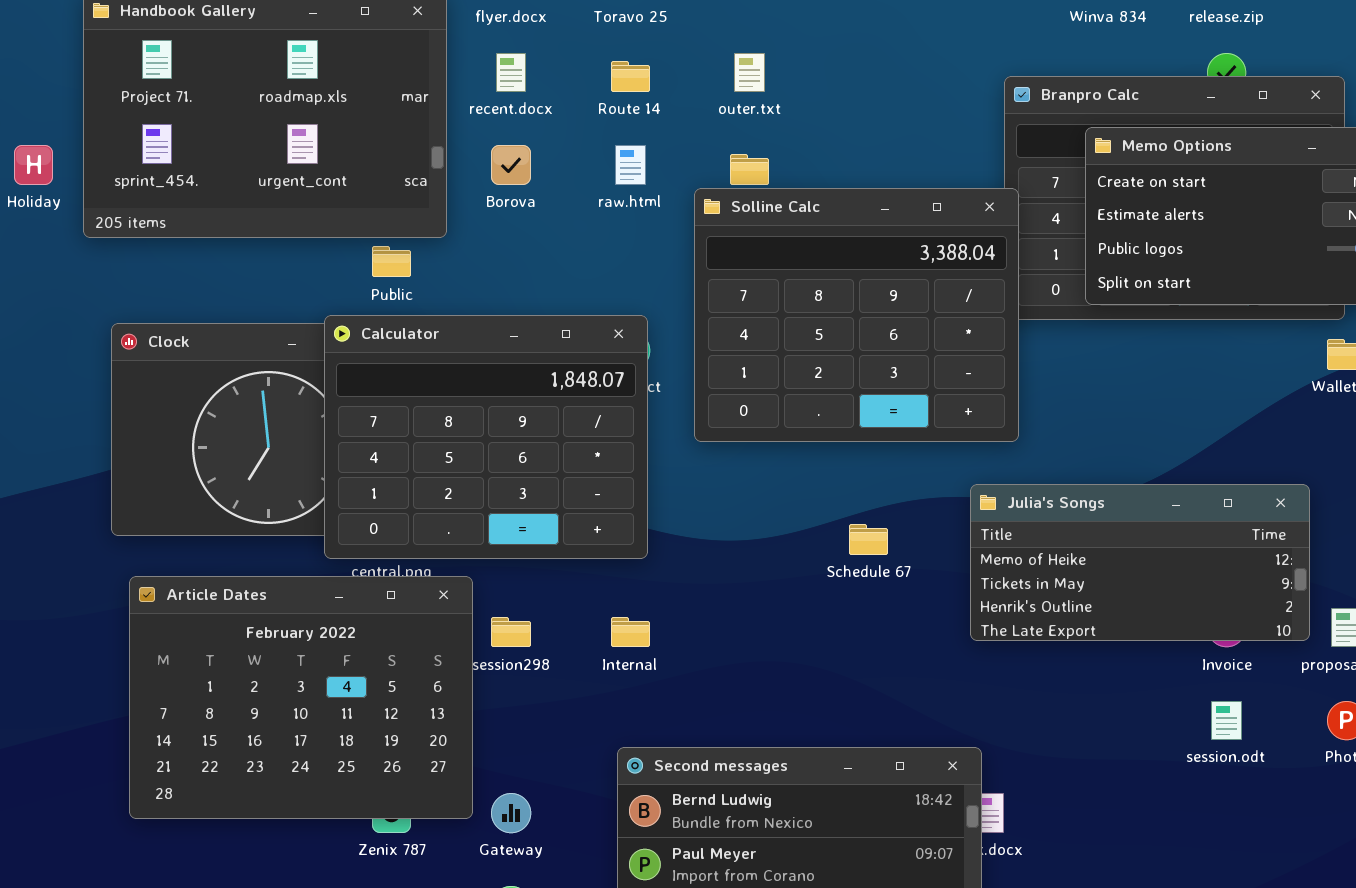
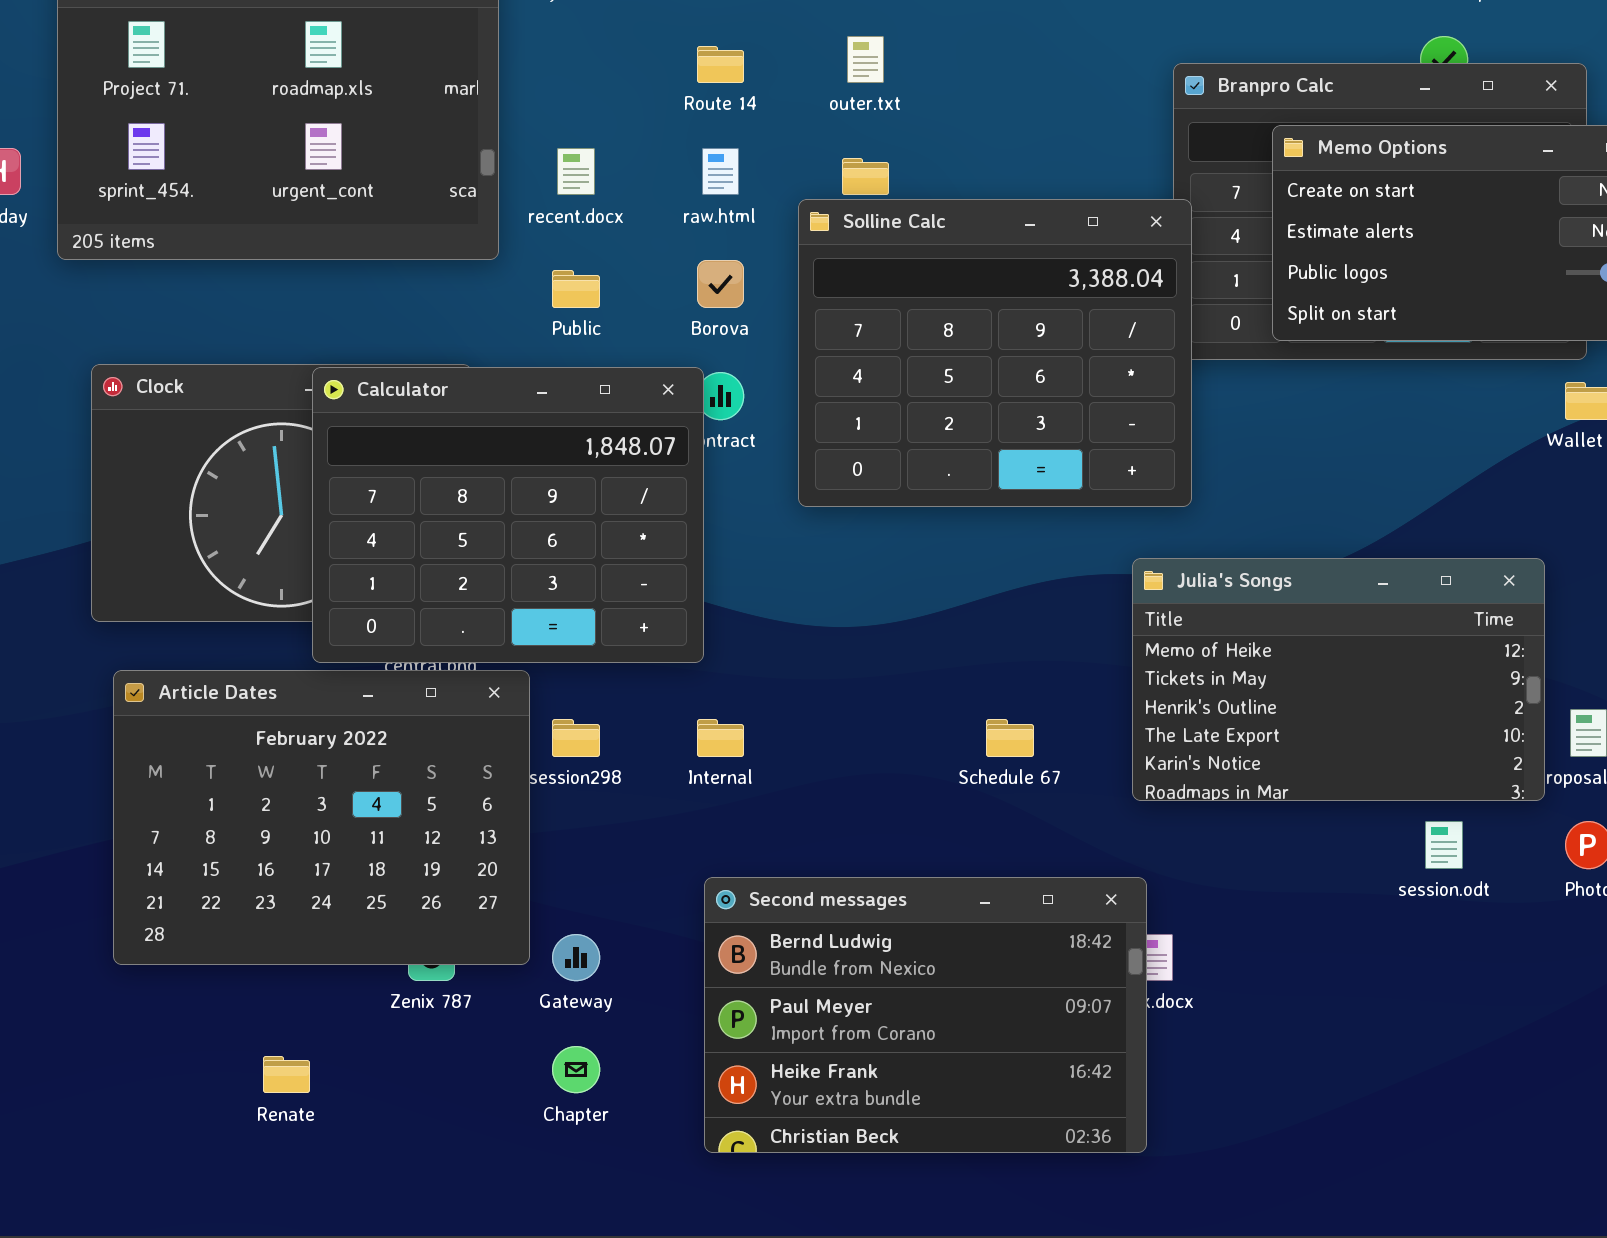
recent.docx: [496,53,526,92] -> [557,148,595,195], moved
Borova: [491,145,531,185] -> [697,260,744,308], moved
Public: [372,246,411,277] -> [552,270,600,308], moved
Calculator: [324,315,648,559] -> [312,367,704,663], moved
Julia's Songs: [970,484,1310,641] -> [1132,558,1545,801], resized
Schedule 67: [849,524,888,555] -> [986,719,1034,757], moved

